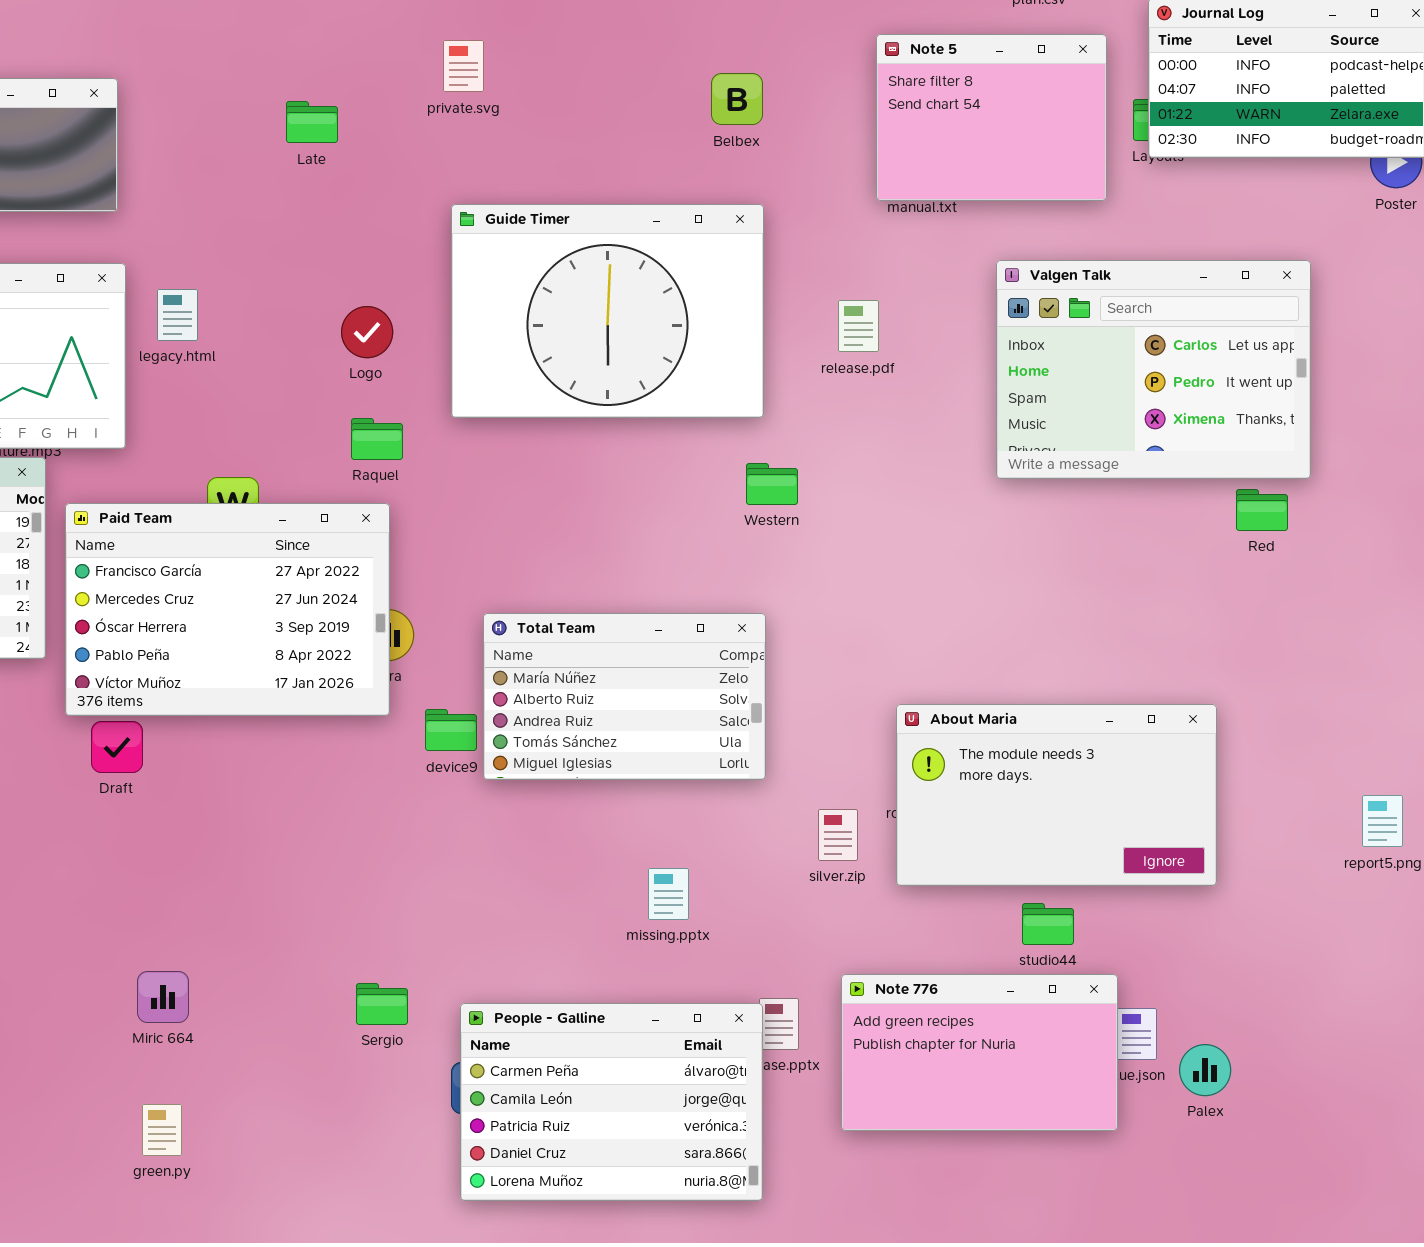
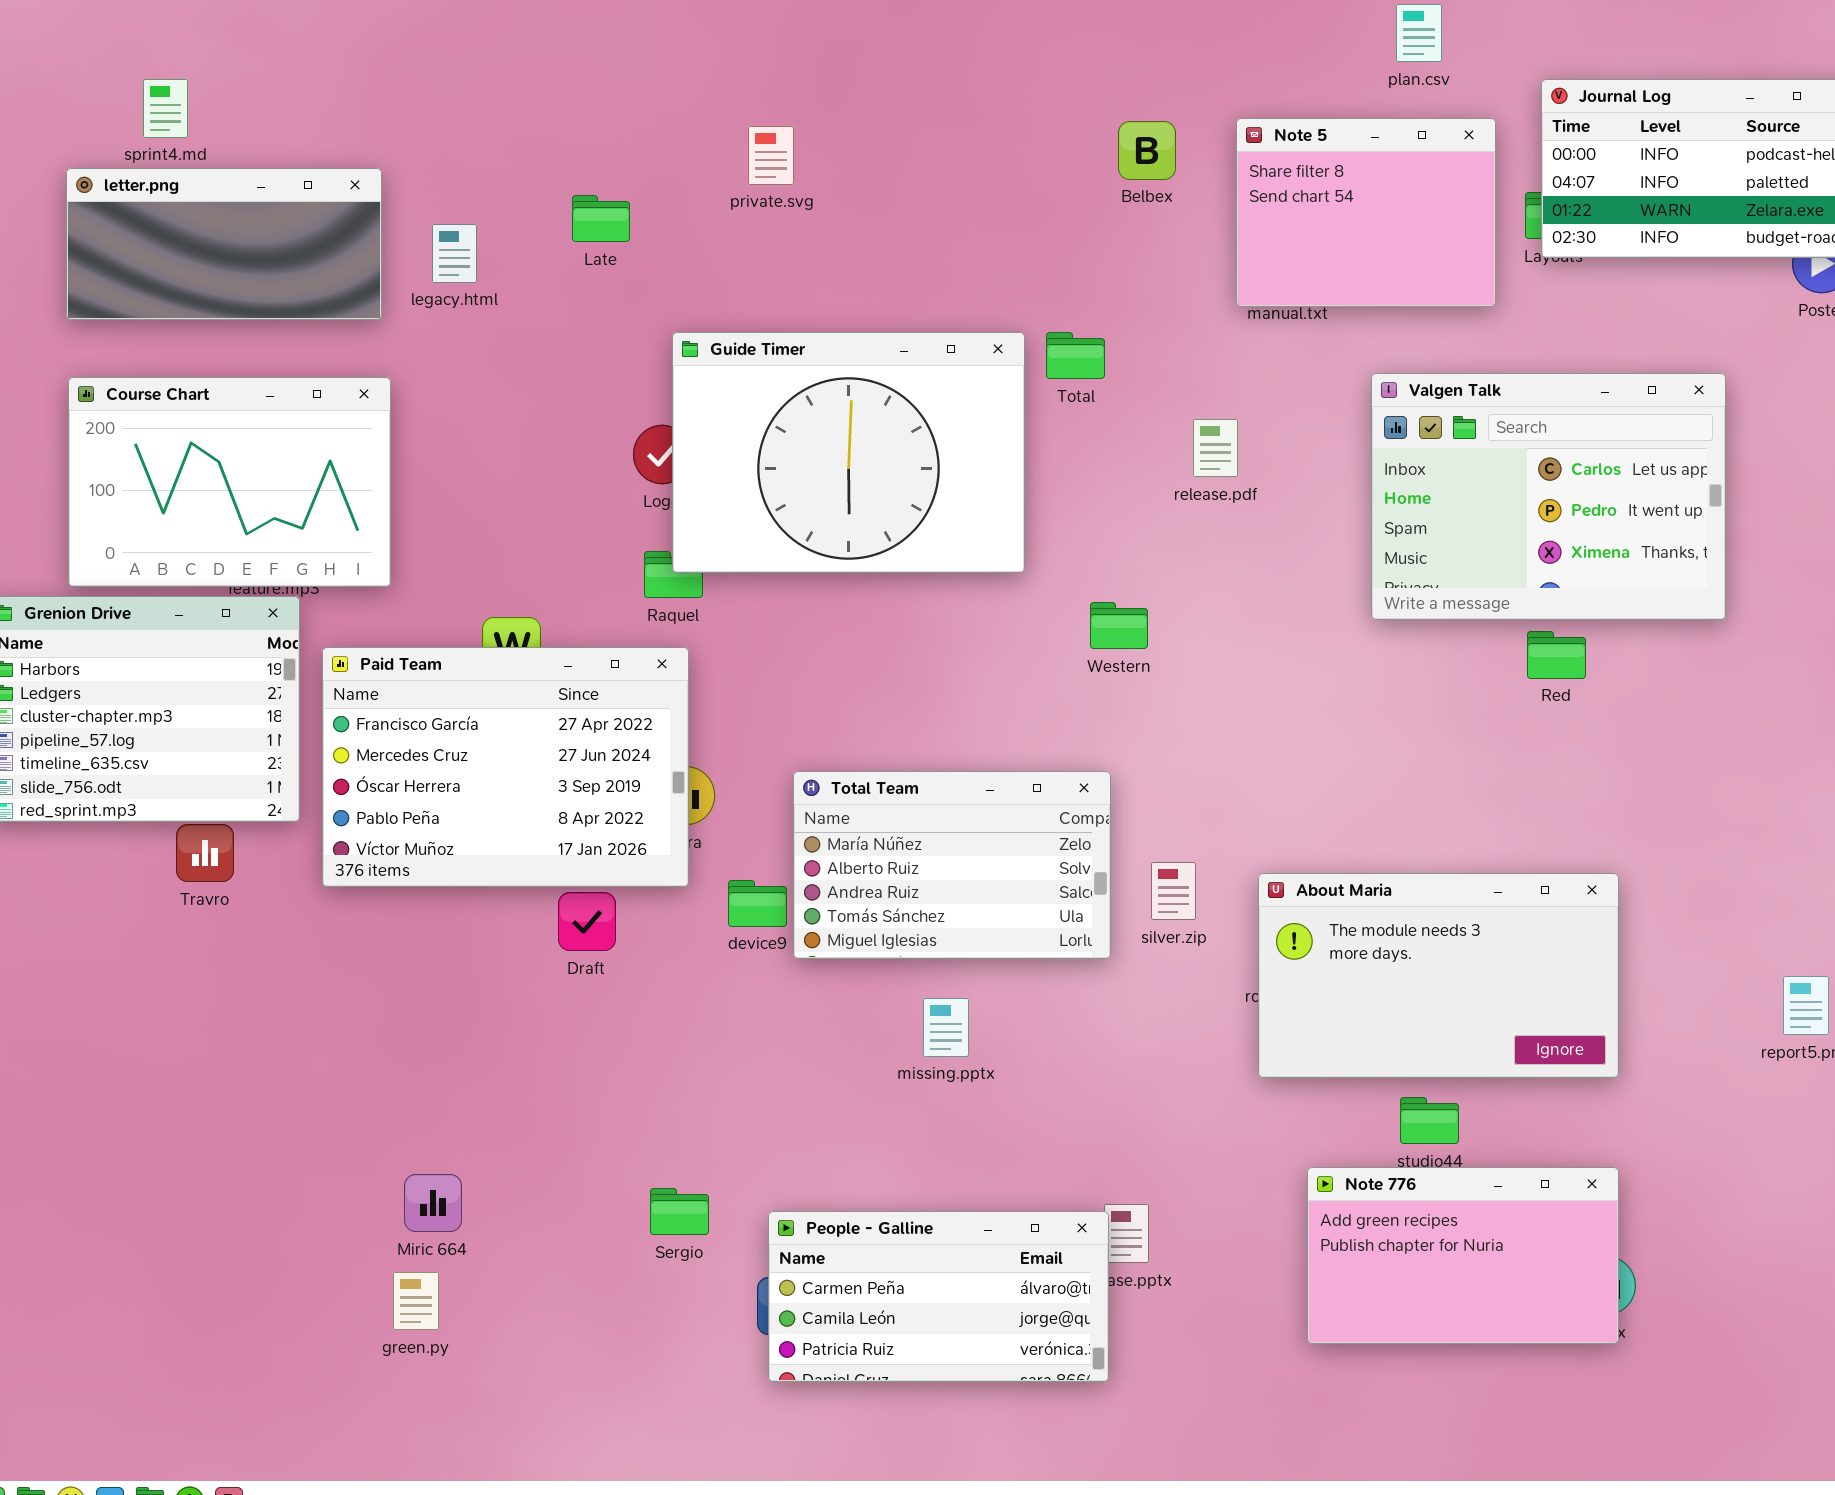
Belbex: [711,73,763,125] -> [1118,121,1176,180], moved
Guide Timer: [451,204,764,418] -> [672,332,1025,573], moved
legacy.html: [157,289,198,341] -> [432,224,477,283], moved
Red: [1236,489,1288,531] -> [1527,631,1586,679], moved
Draft: [91,721,143,773] -> [558,892,616,951], moved
silver.zip: [818,809,858,861] -> [1151,862,1196,920], moved
missing.pptx: [648,868,689,920] -> [923,998,969,1057], moved
Note 776: [841,974,1118,1131] -> [1307,1167,1619,1344], moved
People - Galline: [460,1003,763,1201] -> [768,1211,1109,1382], resized
green.py: [142,1104,182,1156] -> [393,1272,439,1330], moved

